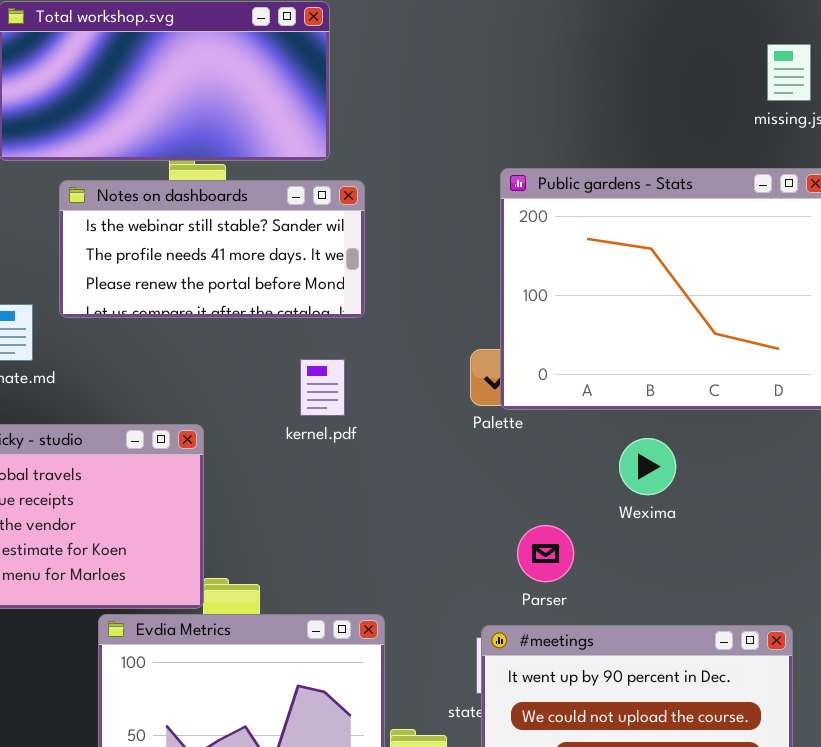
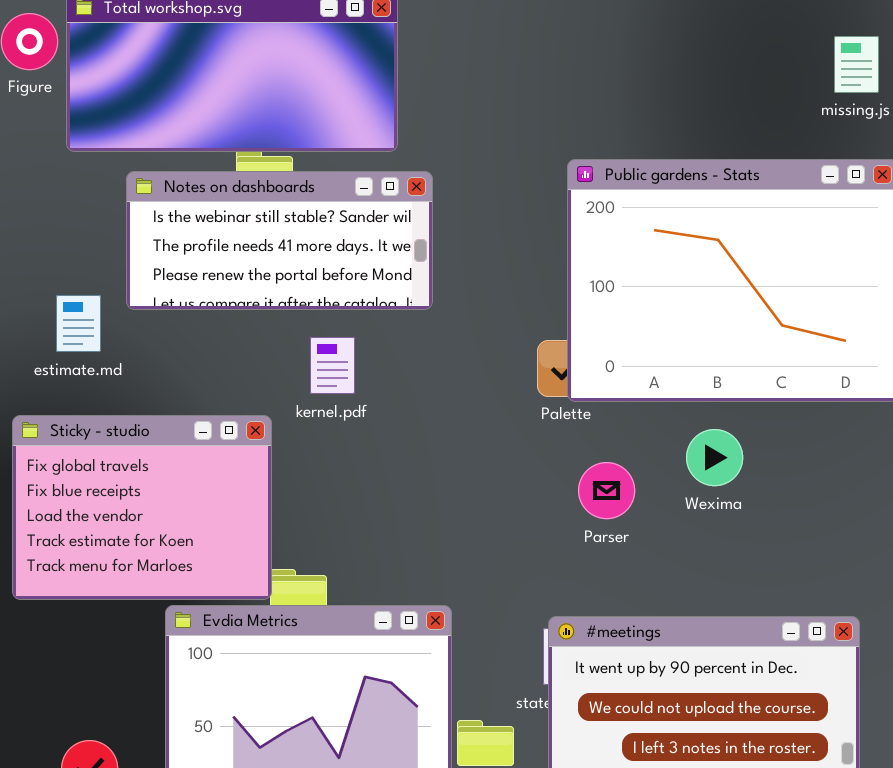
kernel.pdf: [300,359,345,416] -> [310,337,355,394], moved
Parser: [517,525,574,582] -> [578,462,635,519], moved

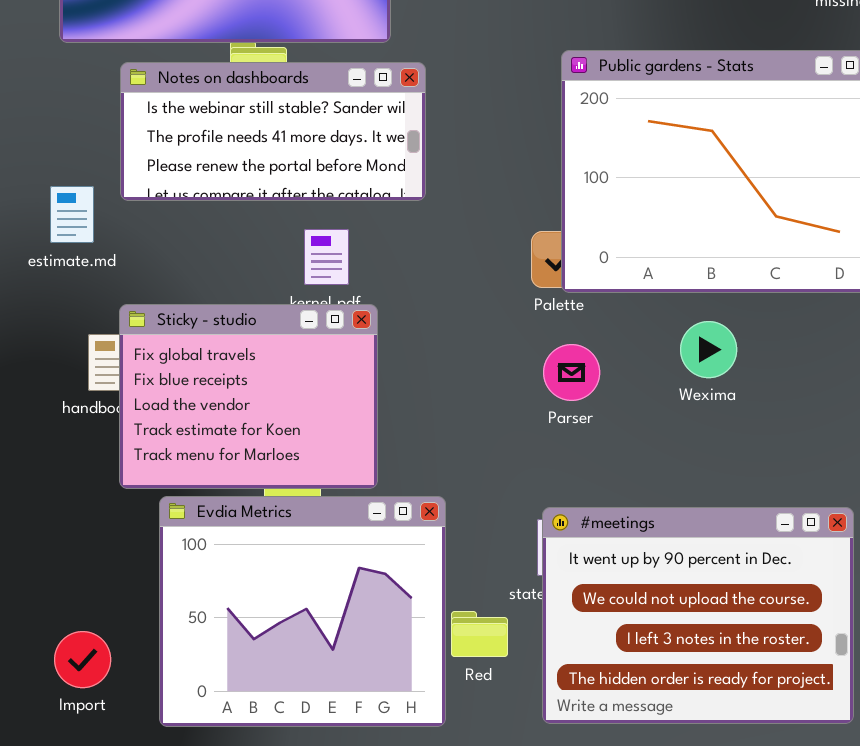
Sticky - studio: [12,415,272,600] -> [119,304,378,489], moved
Parser: [578,462,635,519] -> [543,344,600,401], moved

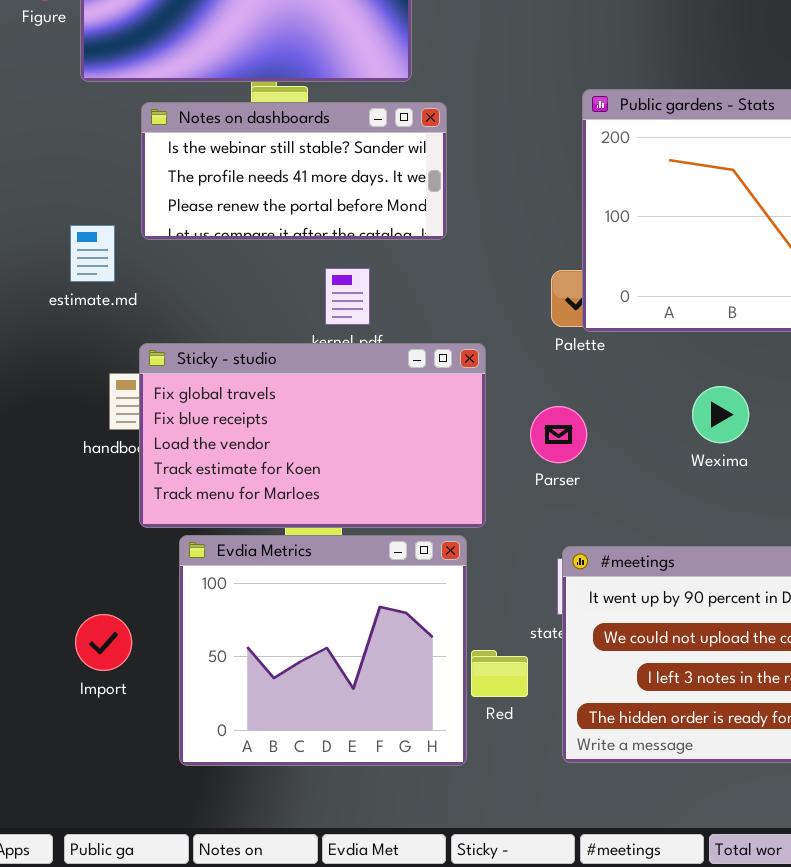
Sticky - studio: [119,304,378,489] -> [139,343,486,528], resized
Wexima: [680,321,737,378] -> [692,386,749,443], moved
Parser: [543,344,600,401] -> [530,406,587,463], moved
Import: [54,631,111,688] -> [75,614,132,671], moved

